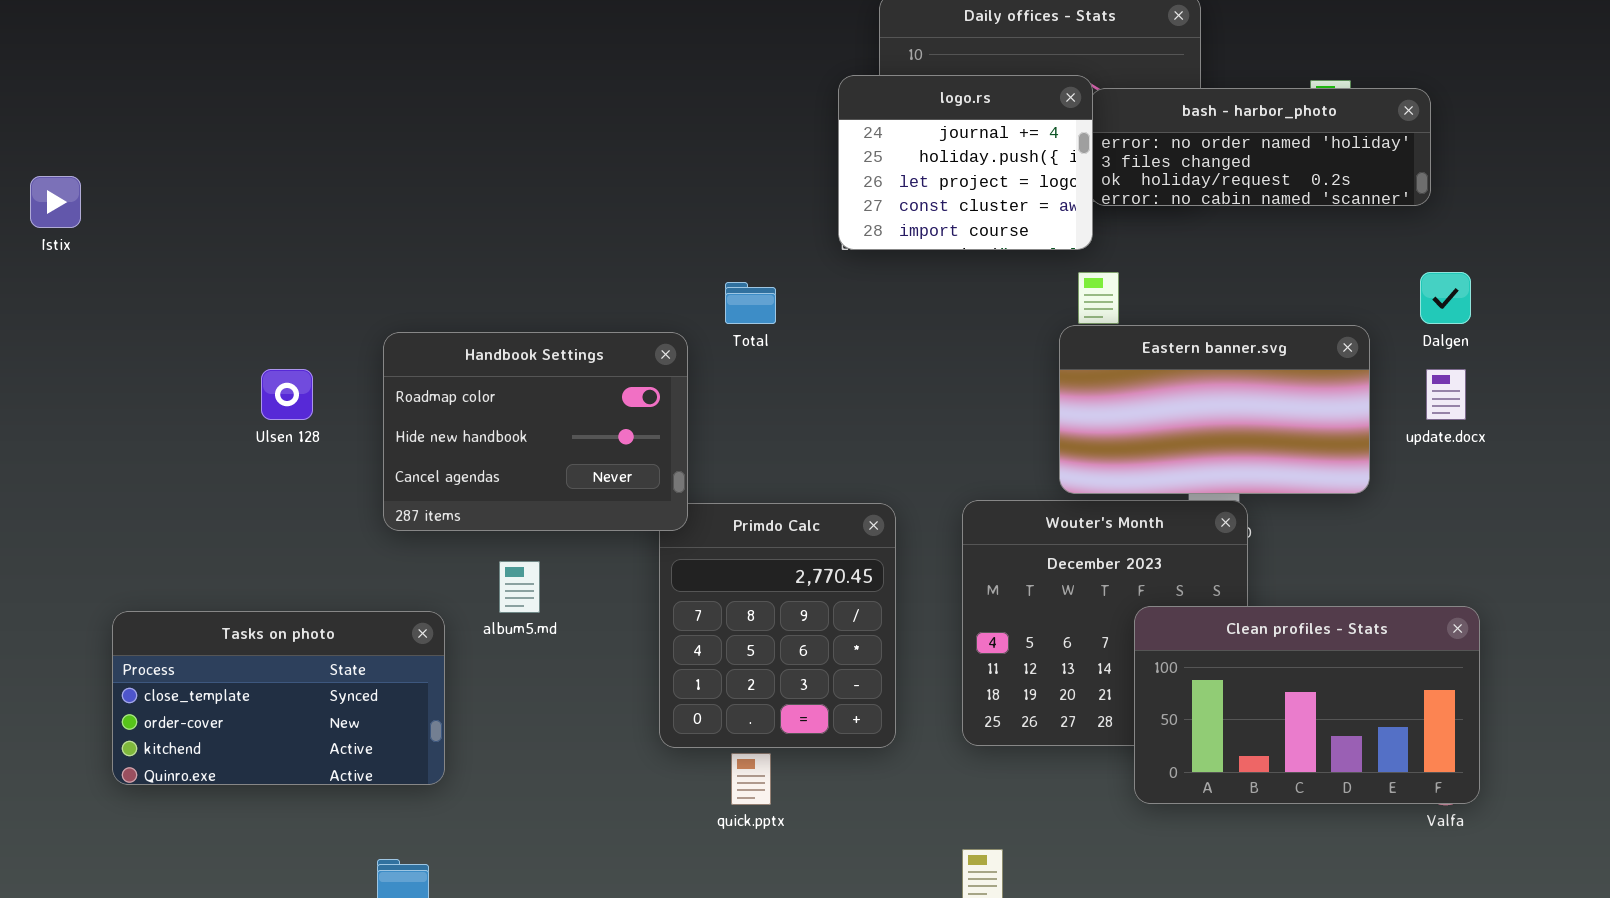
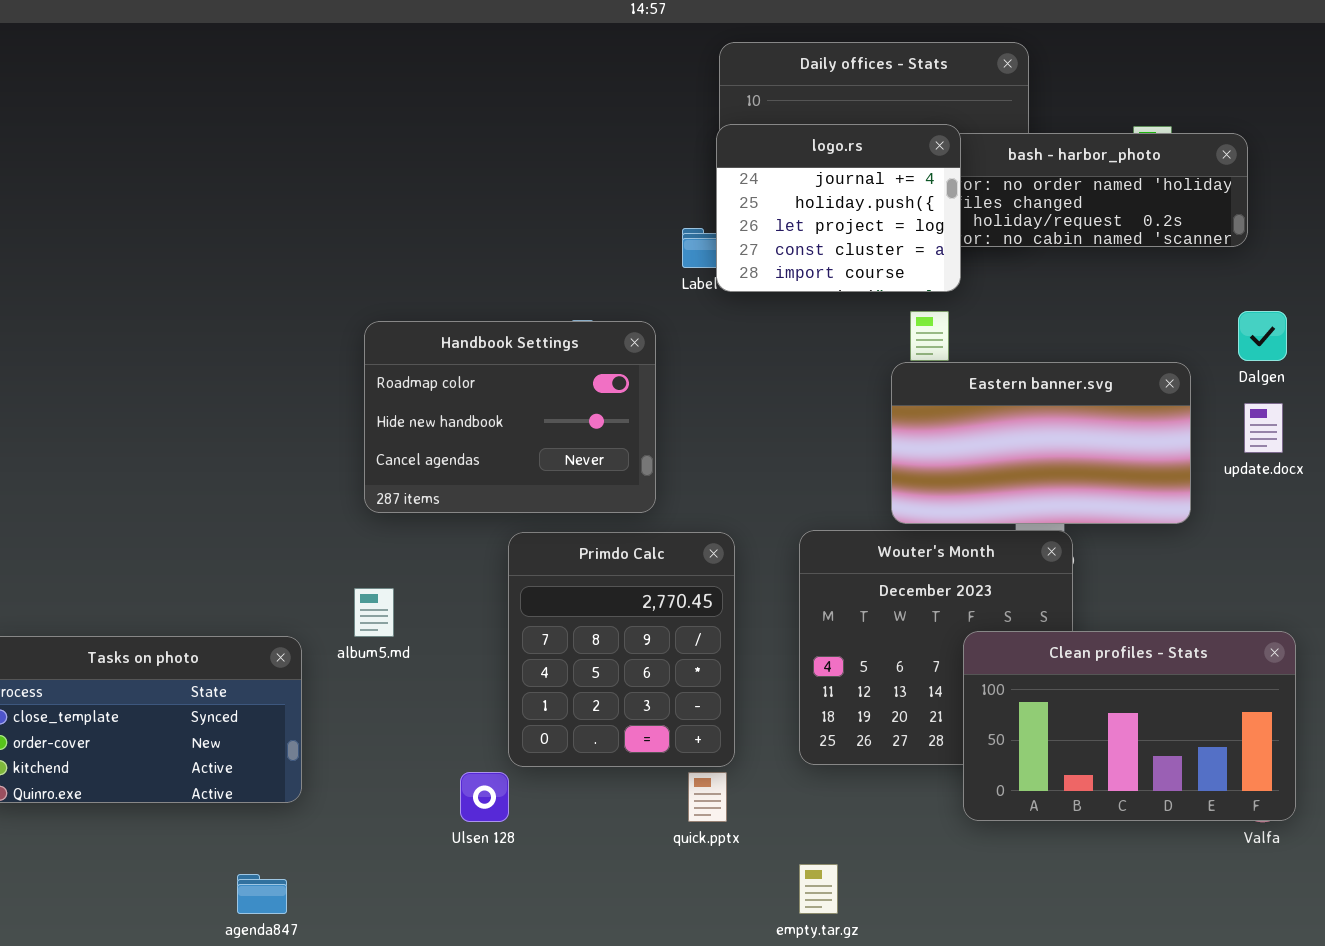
logo.rs: [838,75,1093,250] -> [716,124,961,292], moved
Handbook Settings: [383,332,688,531] -> [364,321,656,513], moved
Ulsen 128: [261,369,313,420] -> [460,772,509,822], moved
quick.pptx: [731,753,771,805] -> [688,772,727,822], moved

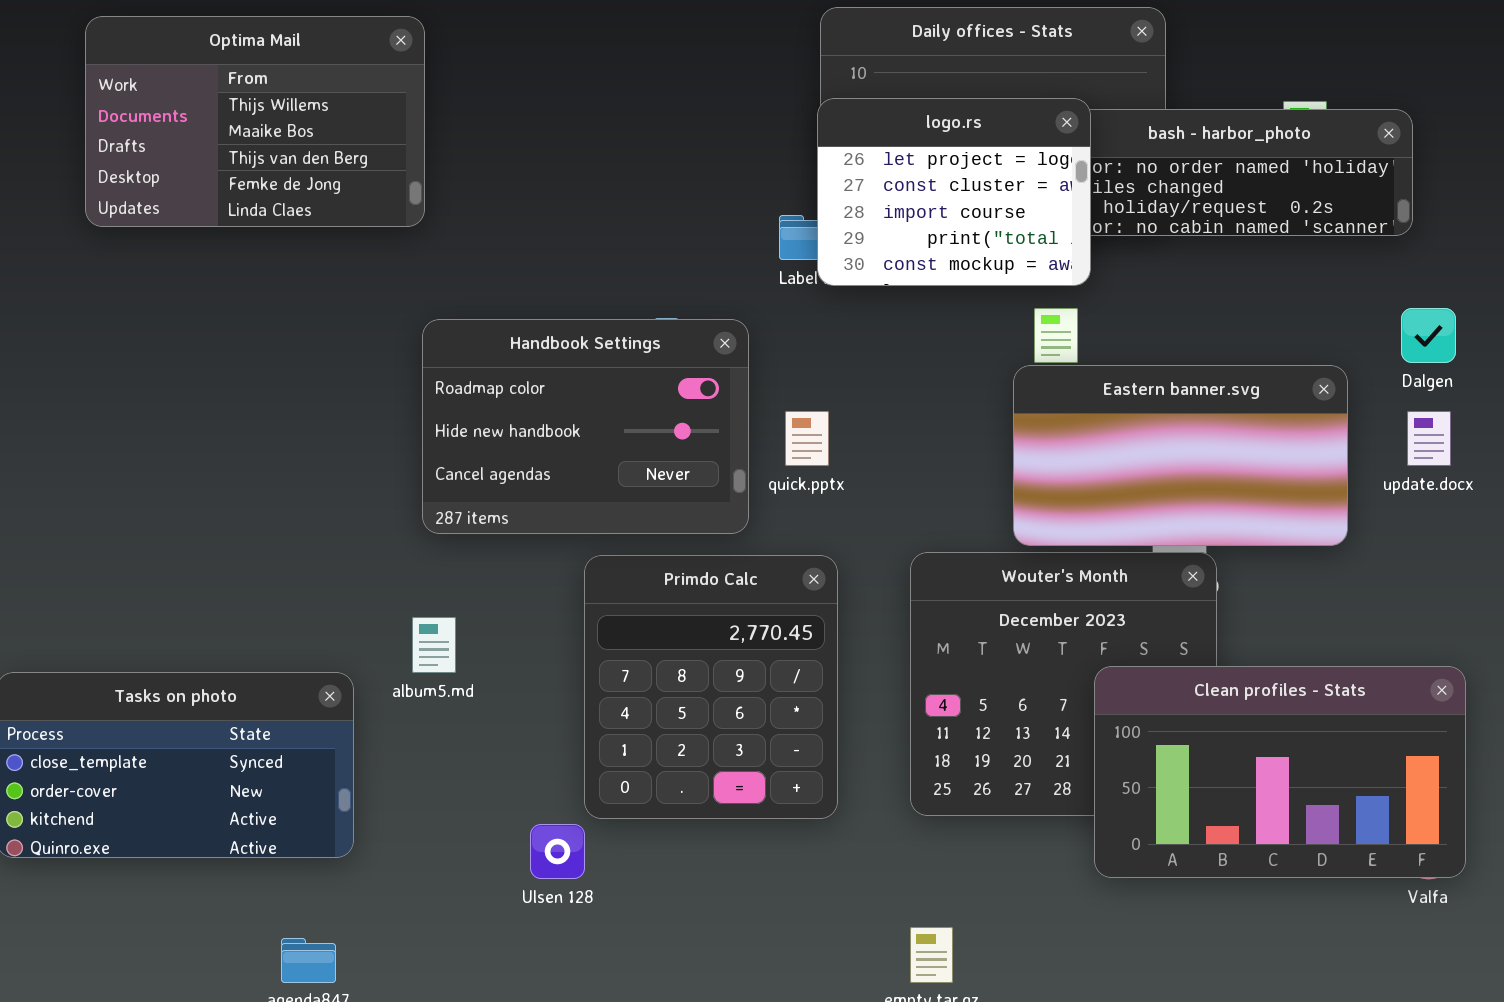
Optima Mail: none -> [85,16,425,227], opened
logo.rs: [716,124,961,292] -> [817,98,1091,286], scrolled down 2 rows
quick.pptx: [688,772,727,822] -> [785,411,829,466], moved

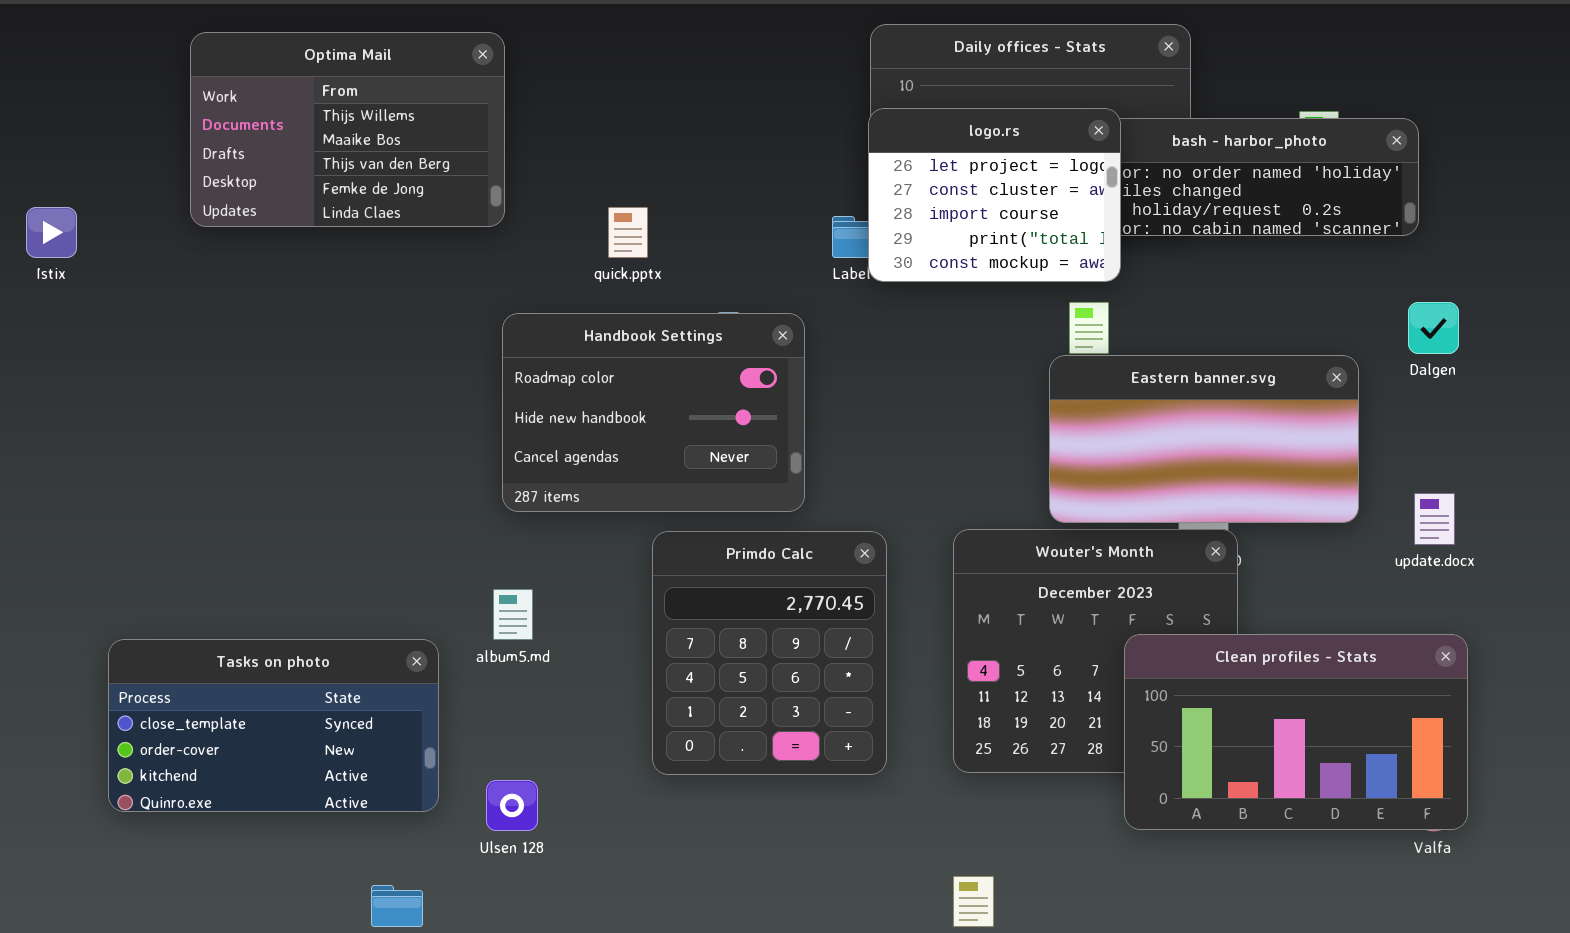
quick.pptx: [785,411,829,466] -> [608,207,648,258], moved
update.docx: [1407,411,1451,466] -> [1414,493,1455,545], moved
Ulsen 128: [530,824,585,879] -> [486,780,538,831], moved

